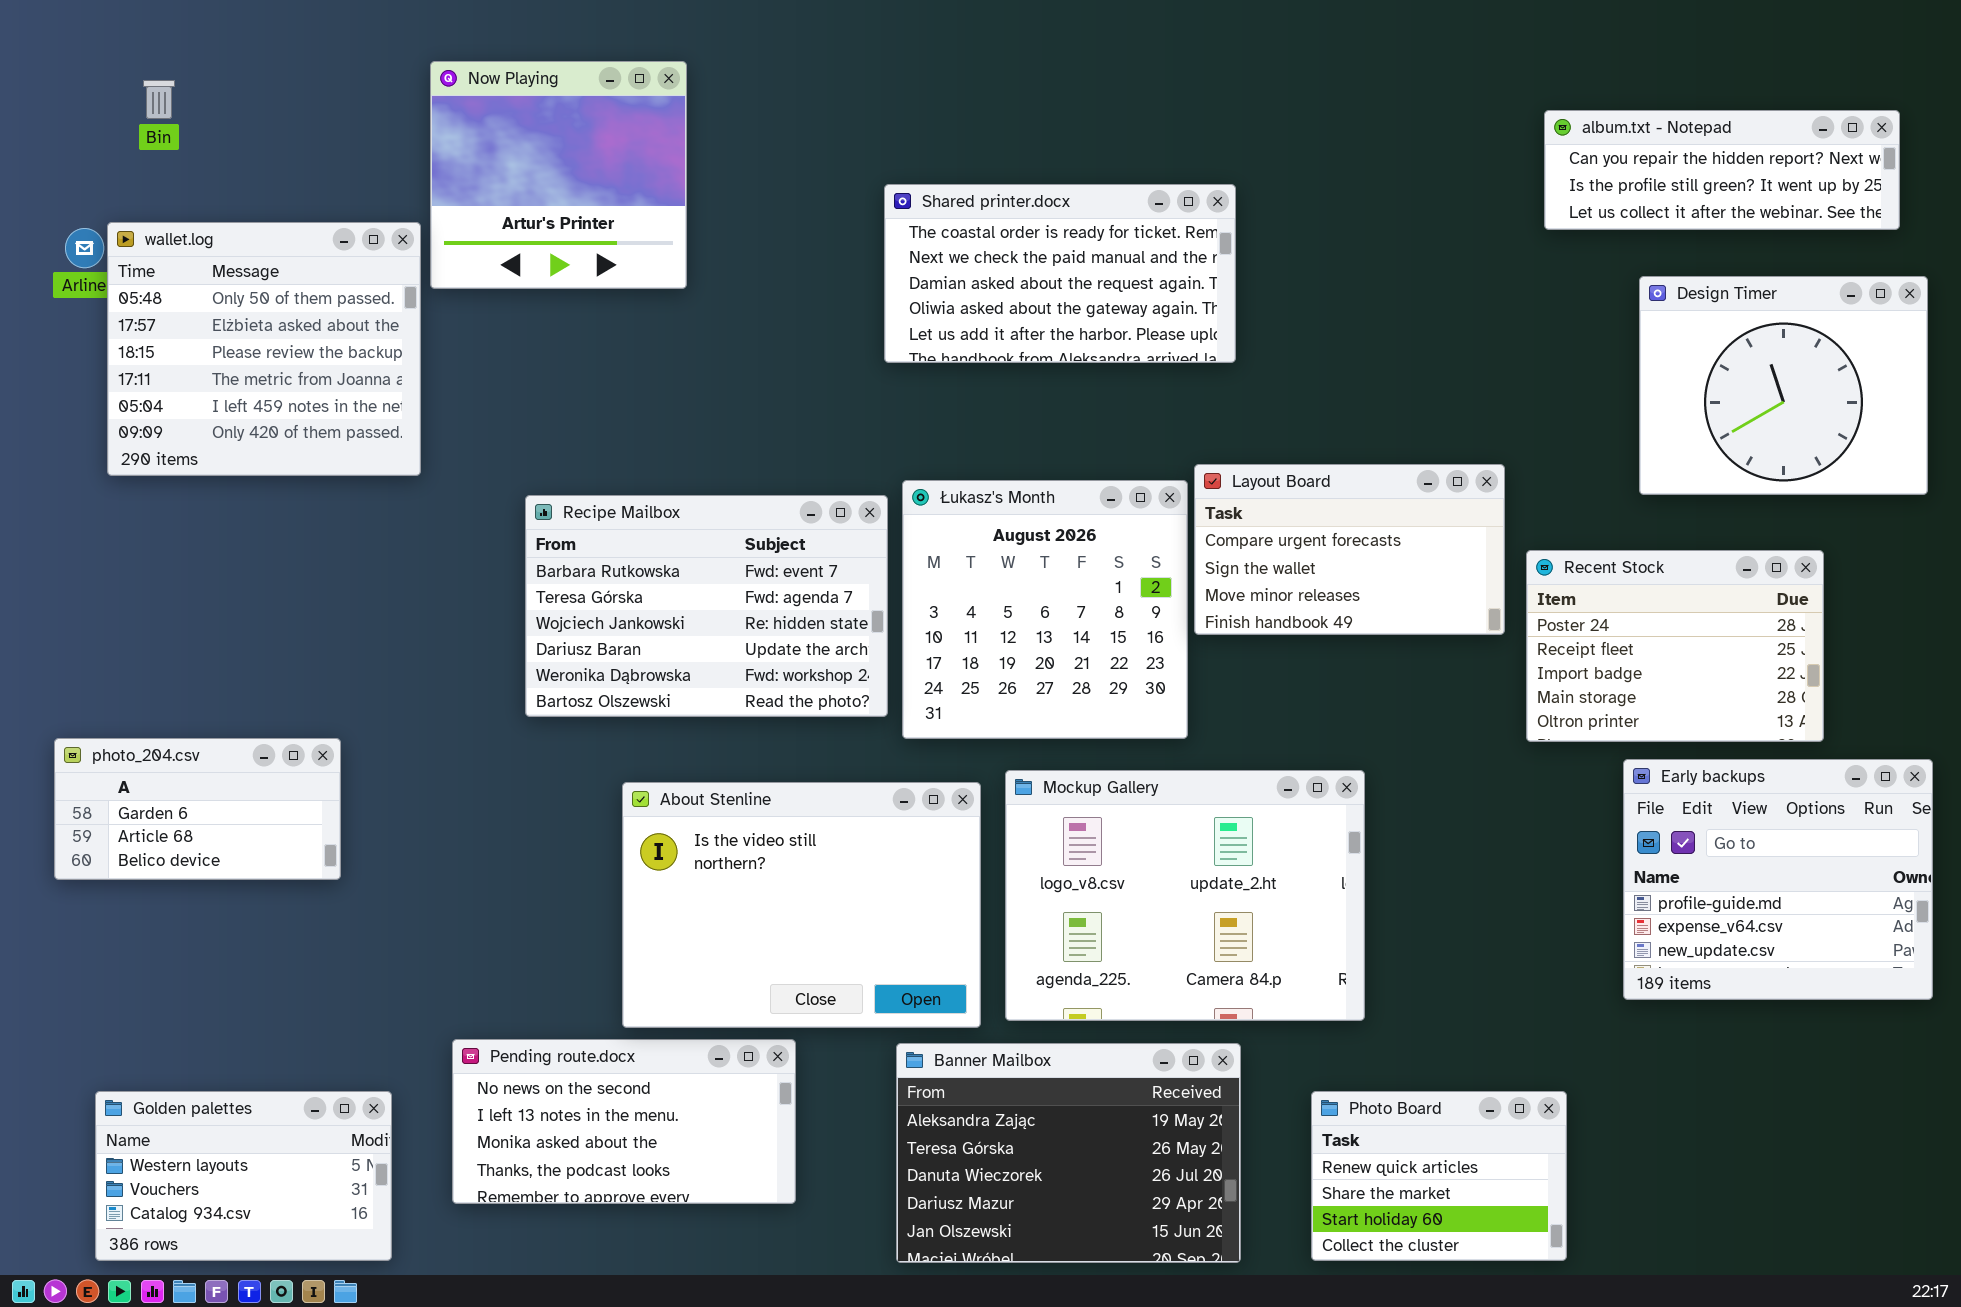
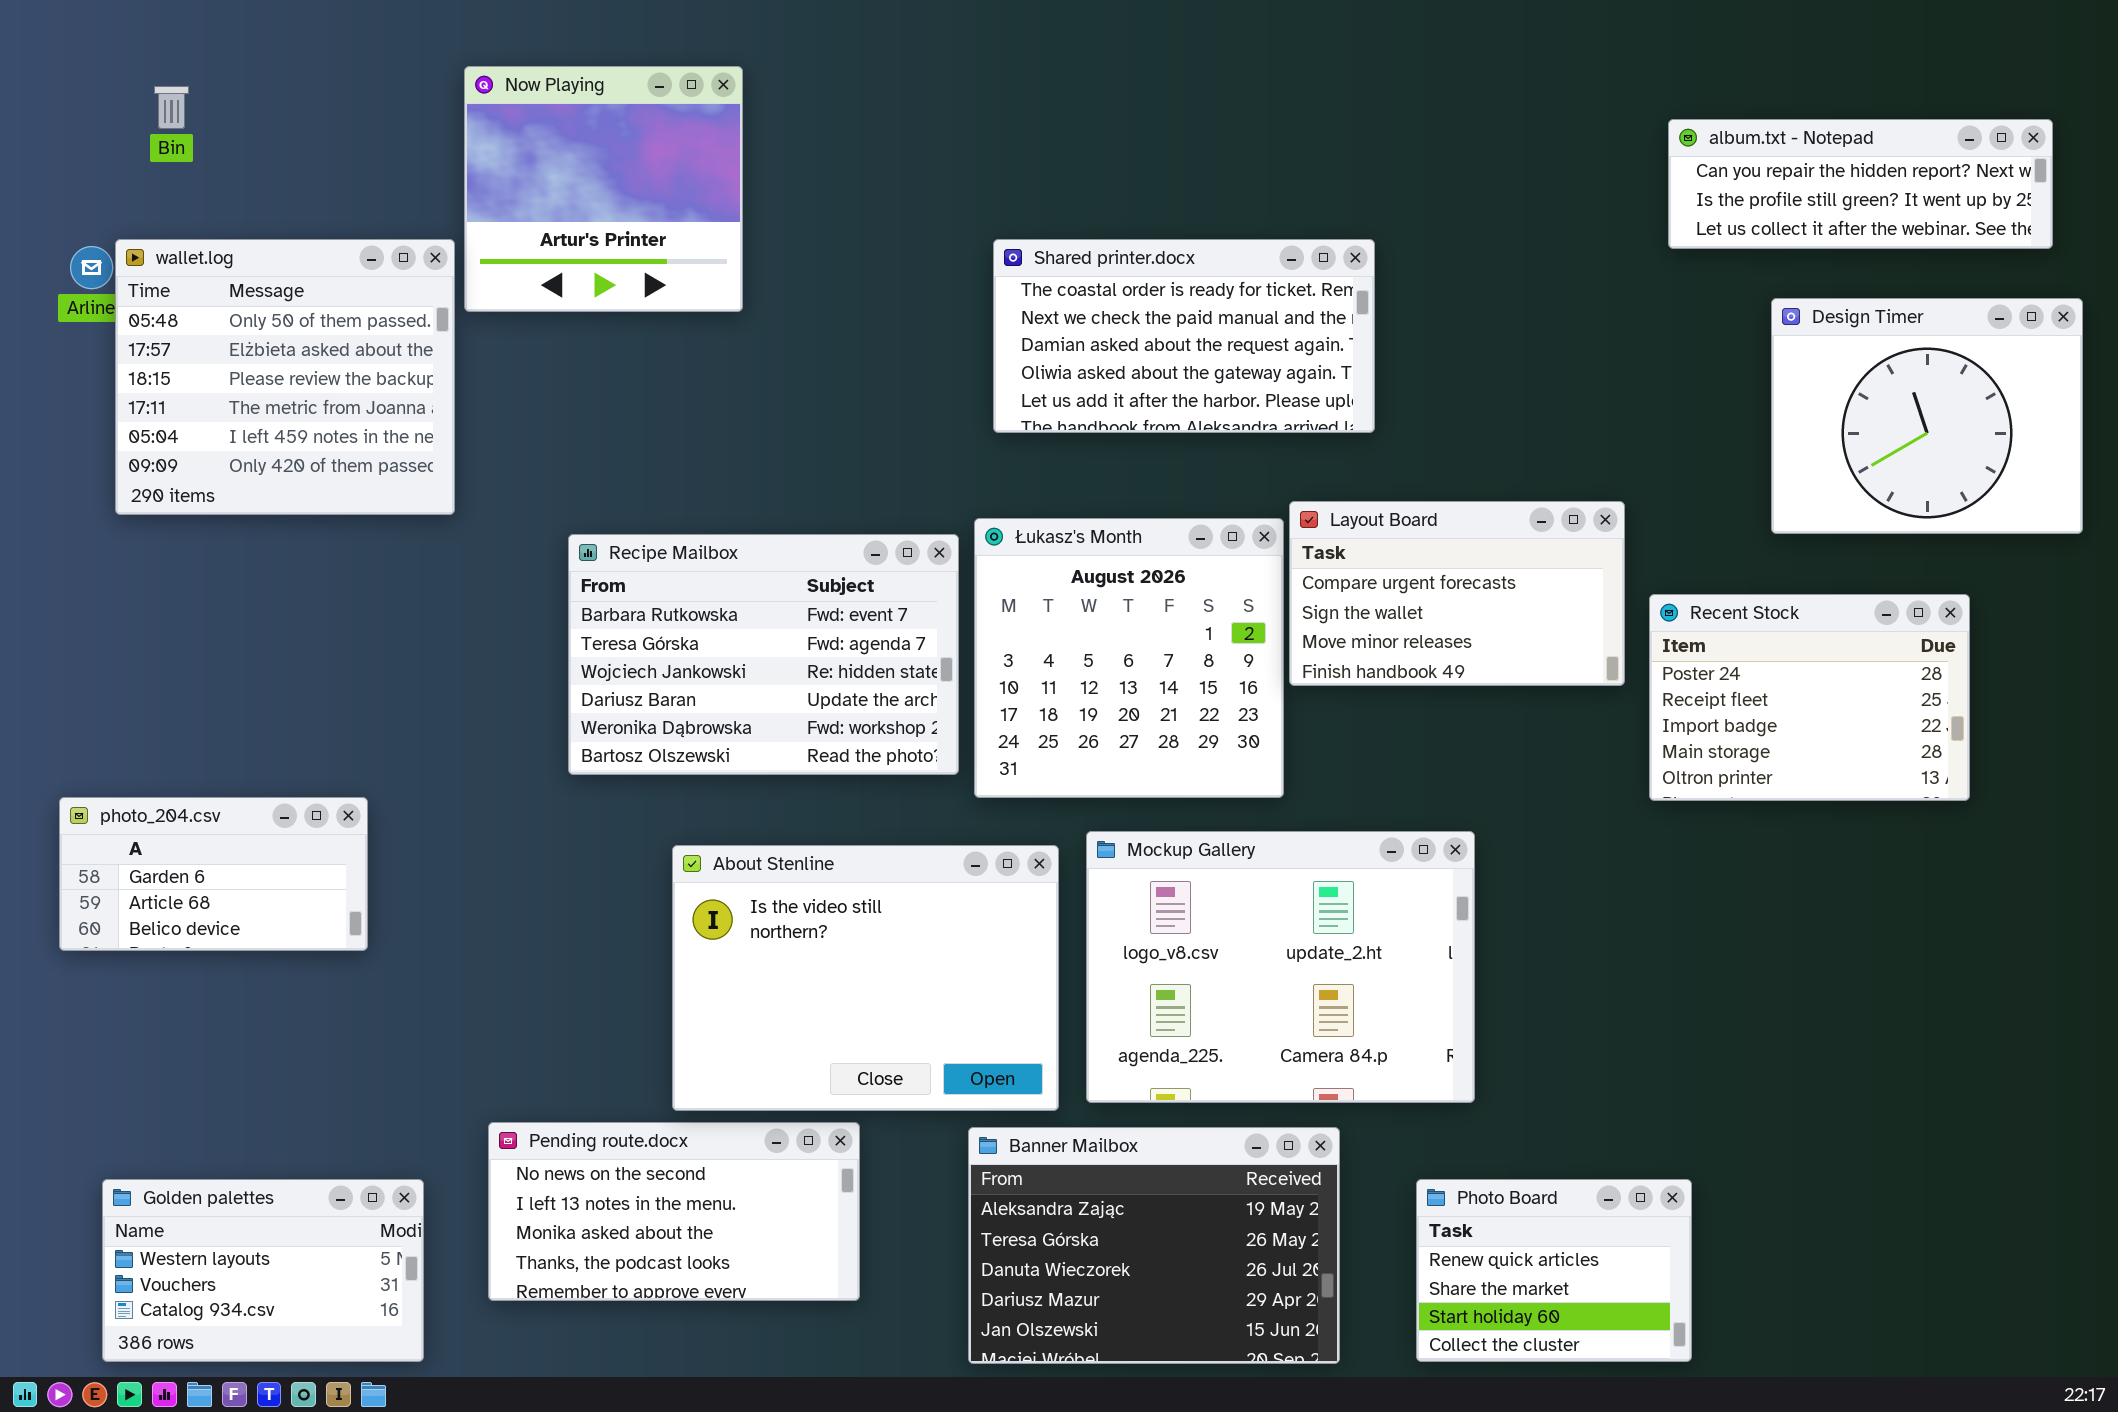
Shared printer.docx: [884,184,1236,363] -> [993,239,1375,433], moved
Early backups: [1623,759,1933,1000] -> none, closed

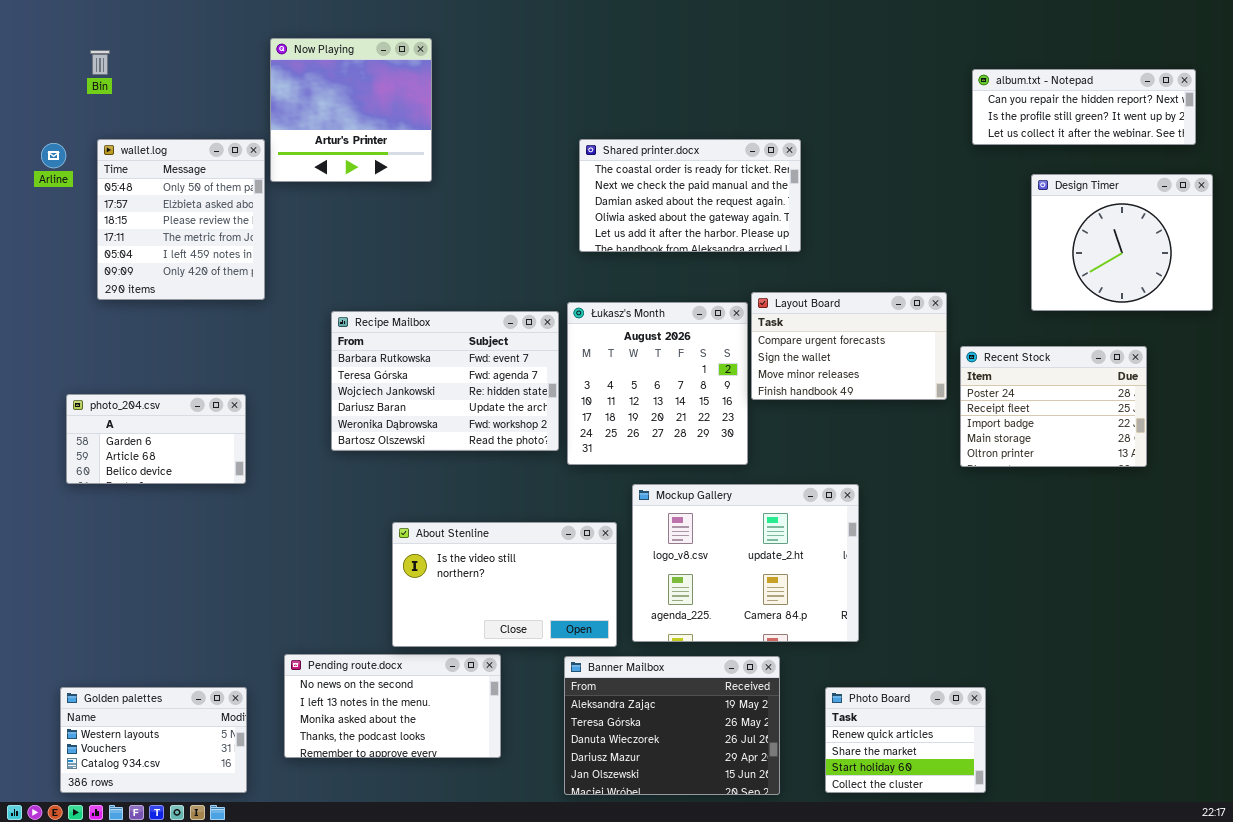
wallet.log: [115,239,455,515] -> [97,139,265,300], resized
photo_204.csv: [59,797,368,951] -> [66,394,246,484], moved
About Stenline: [672,845,1059,1111] -> [392,522,617,647], resized

